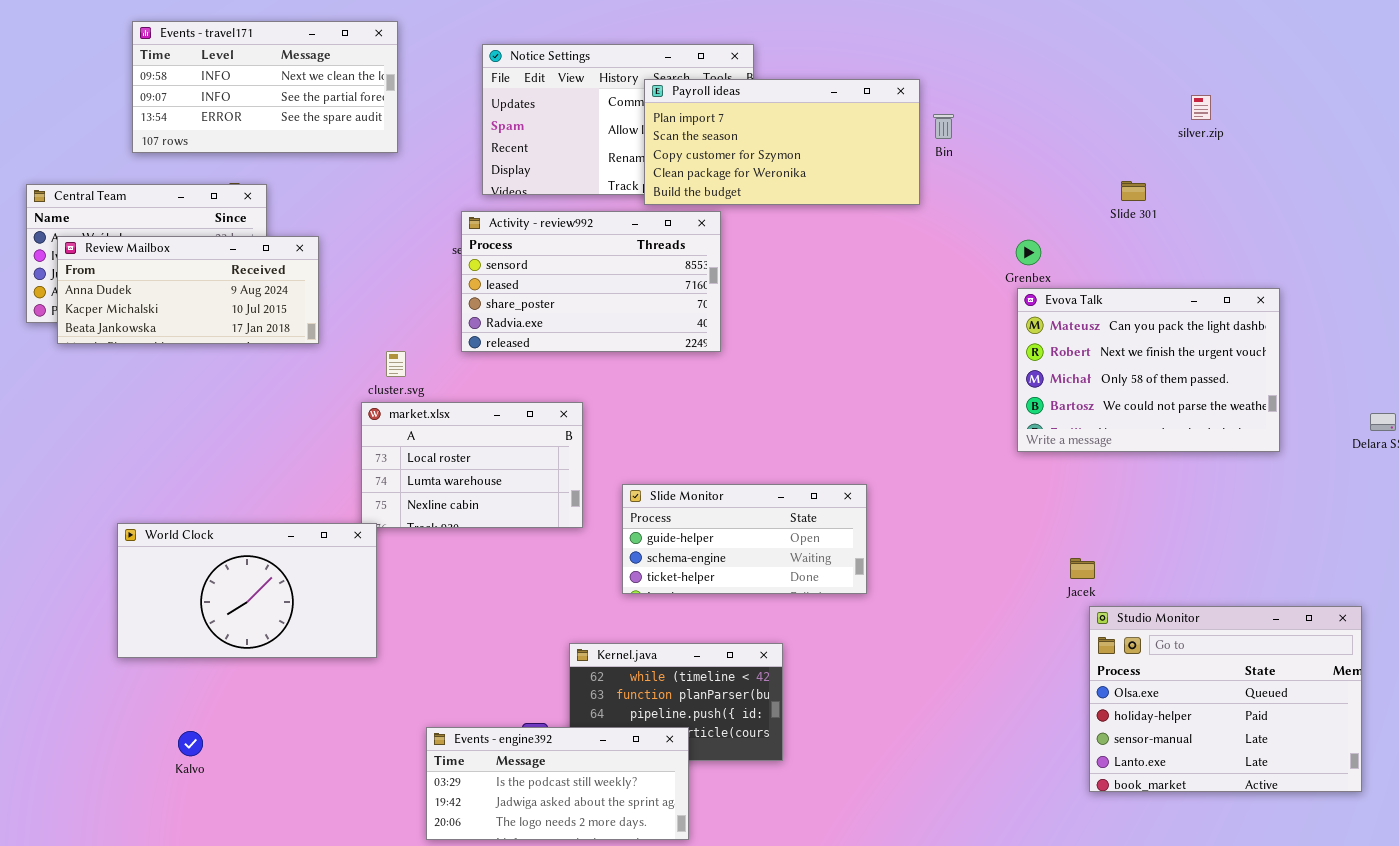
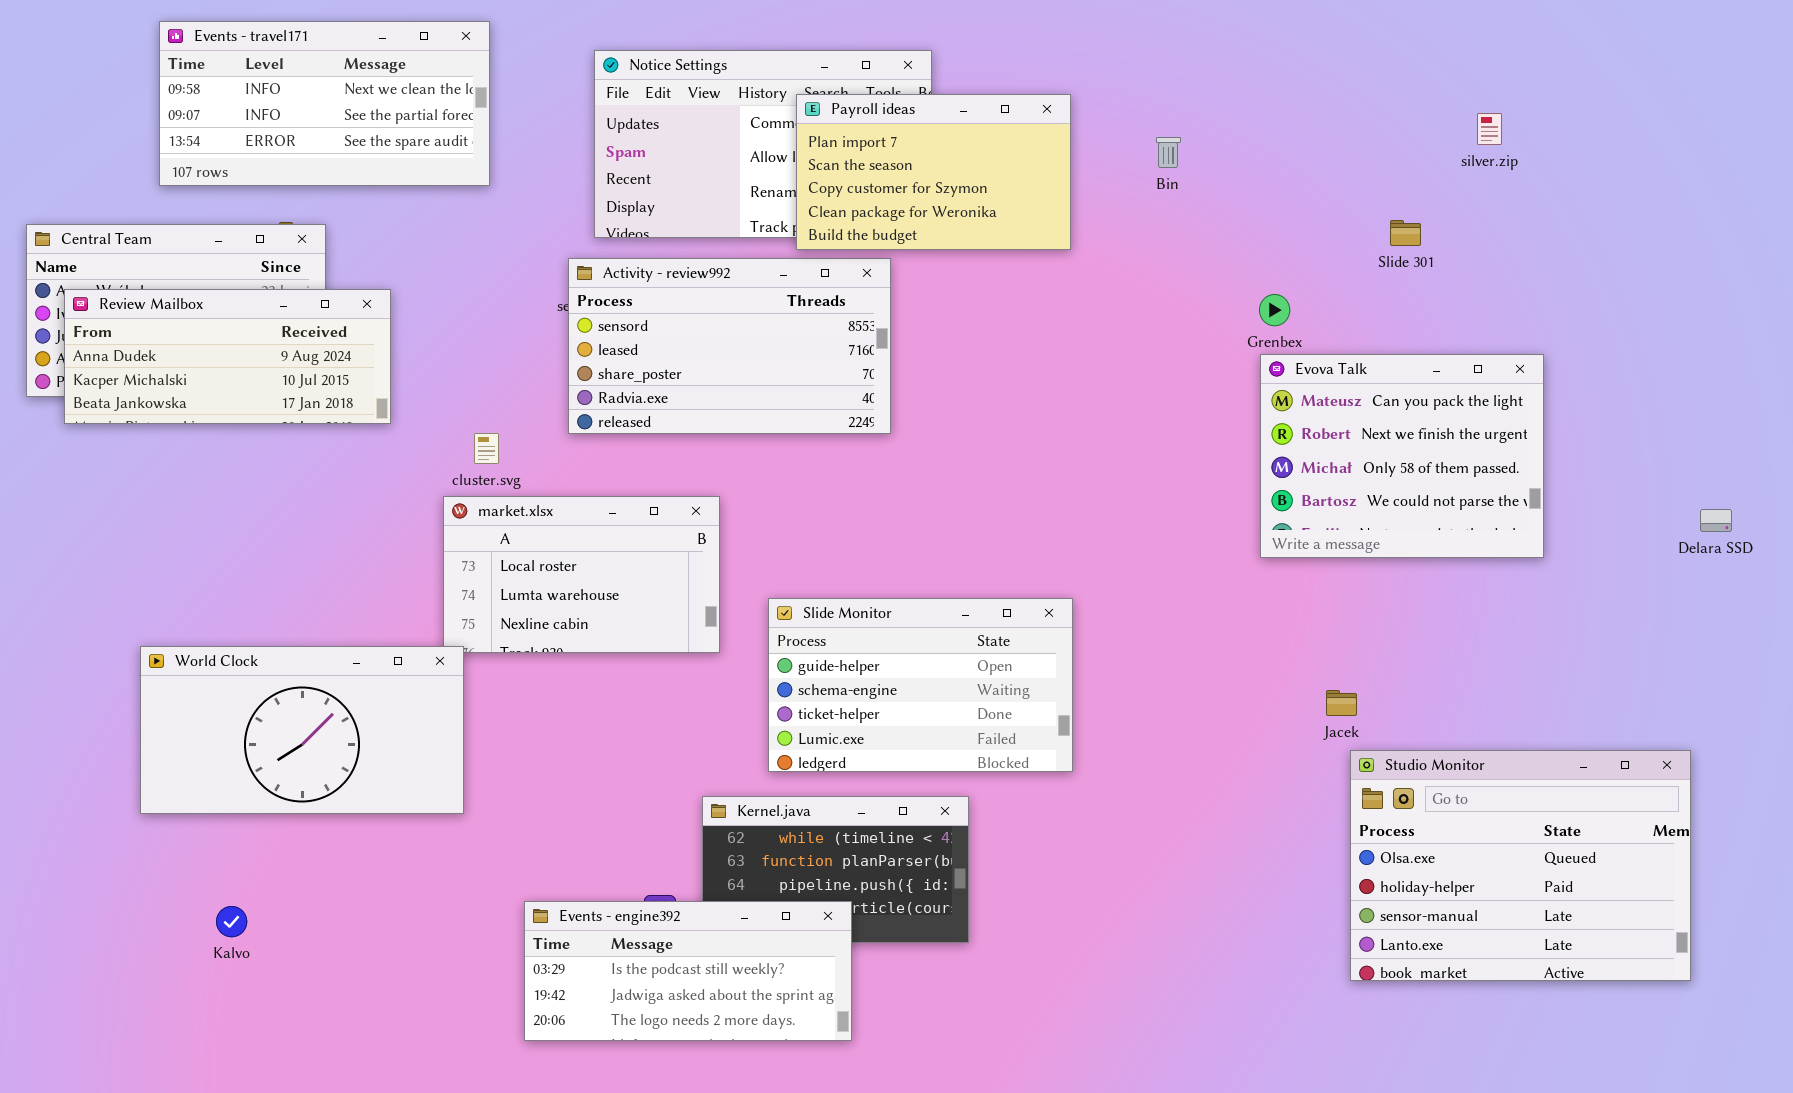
Payroll ideas: [644,79,920,205] -> [796,94,1071,250], resized
Evova Talk: [1017,288,1280,452] -> [1260,354,1544,558], resized
Slide Monitor: [622,484,867,594] -> [768,598,1073,772], resized

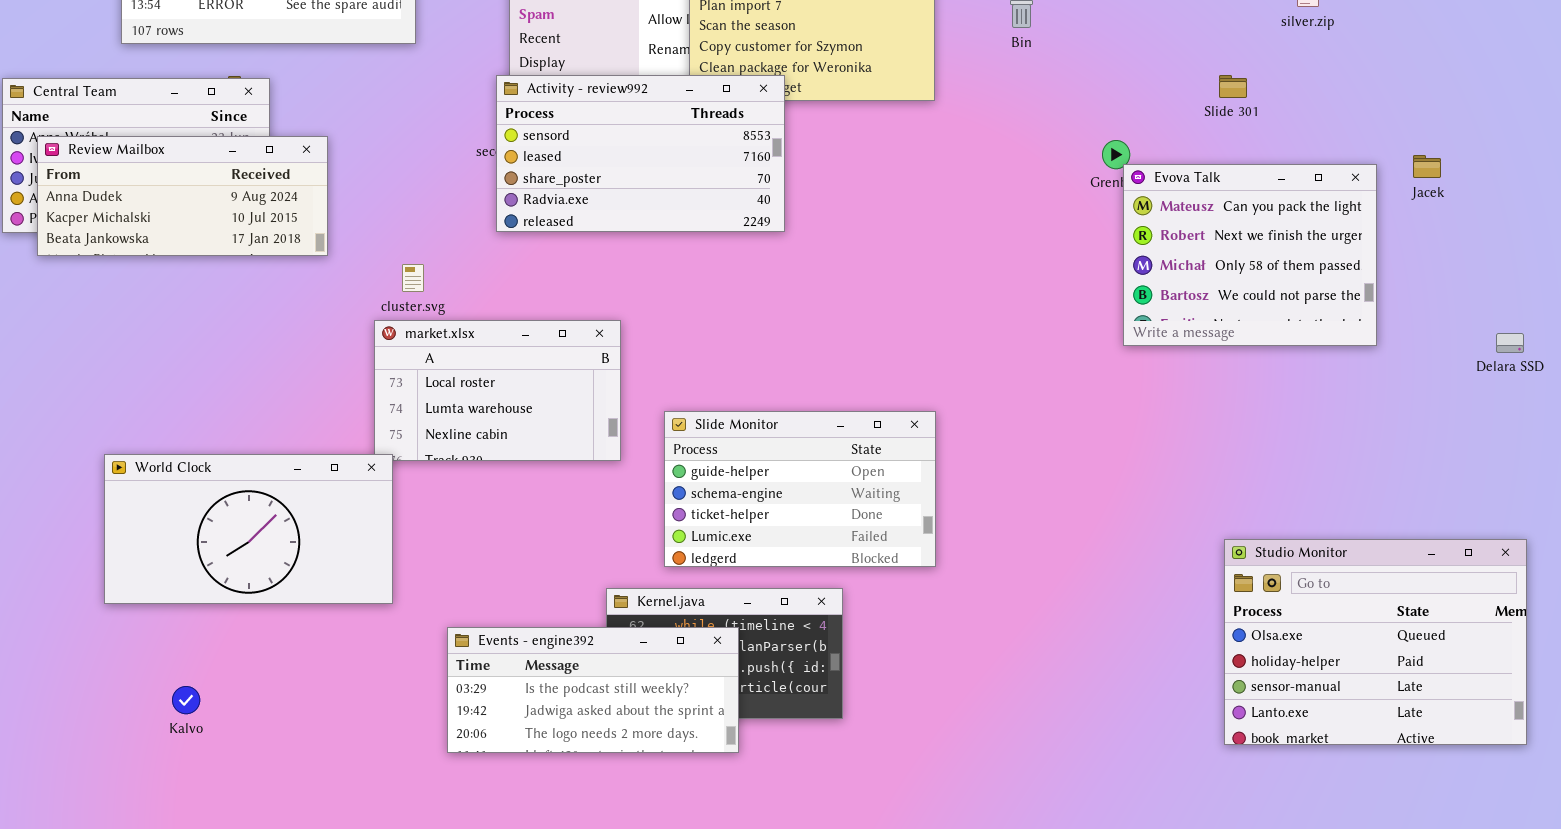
Activity - review992: [568,258,891,434] -> [496,75,785,232], moved
Evova Talk: [1260,354,1544,558] -> [1123,164,1377,346], moved
Jacek: [1326,690,1357,716] -> [1413,155,1441,178], moved
Studio Monitor: [1350,750,1691,981] -> [1224,539,1527,745], moved
Events - engine392: [524,901,852,1041] -> [447,627,739,753], moved

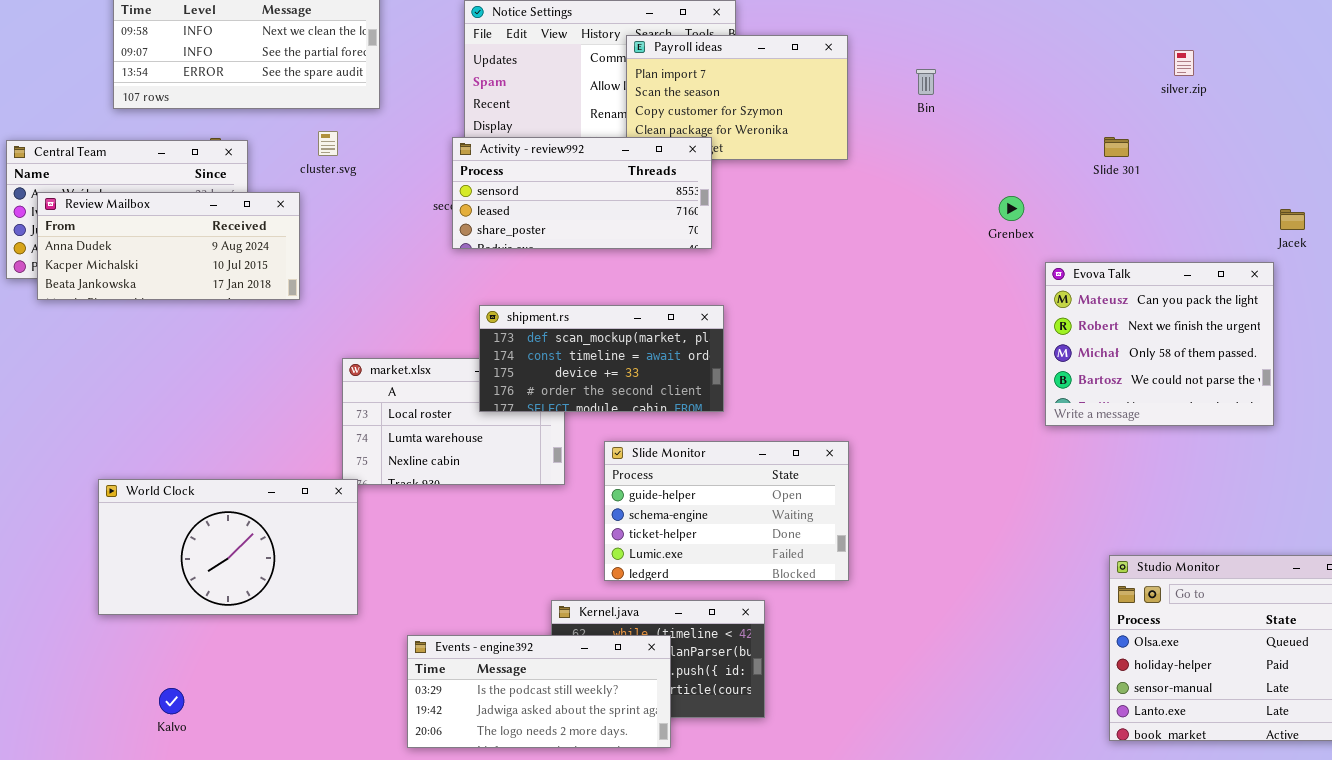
Activity - review992: [496,75,785,232] -> [452,137,712,249], resized
Evova Talk: [1123,164,1377,346] -> [1045,262,1274,426], moved
shipment.rs: none -> [479,305,724,412], opened
cluster.svg: [402,264,424,292] -> [318,131,338,156], moved

